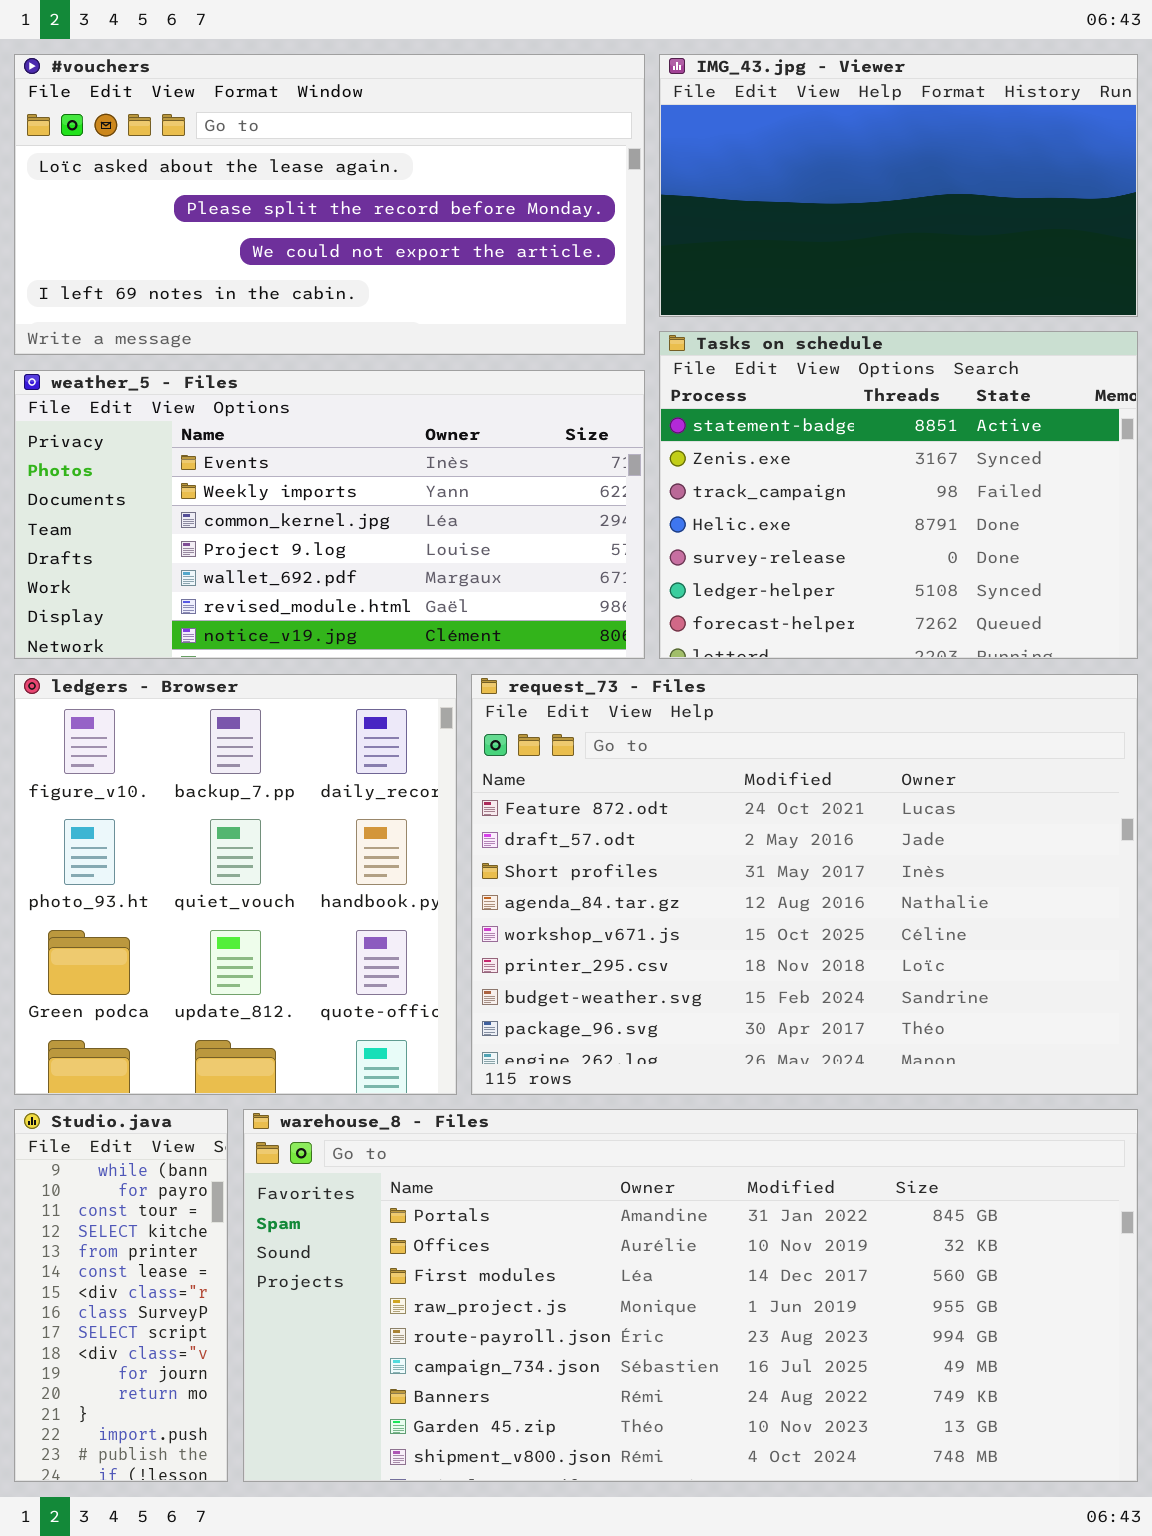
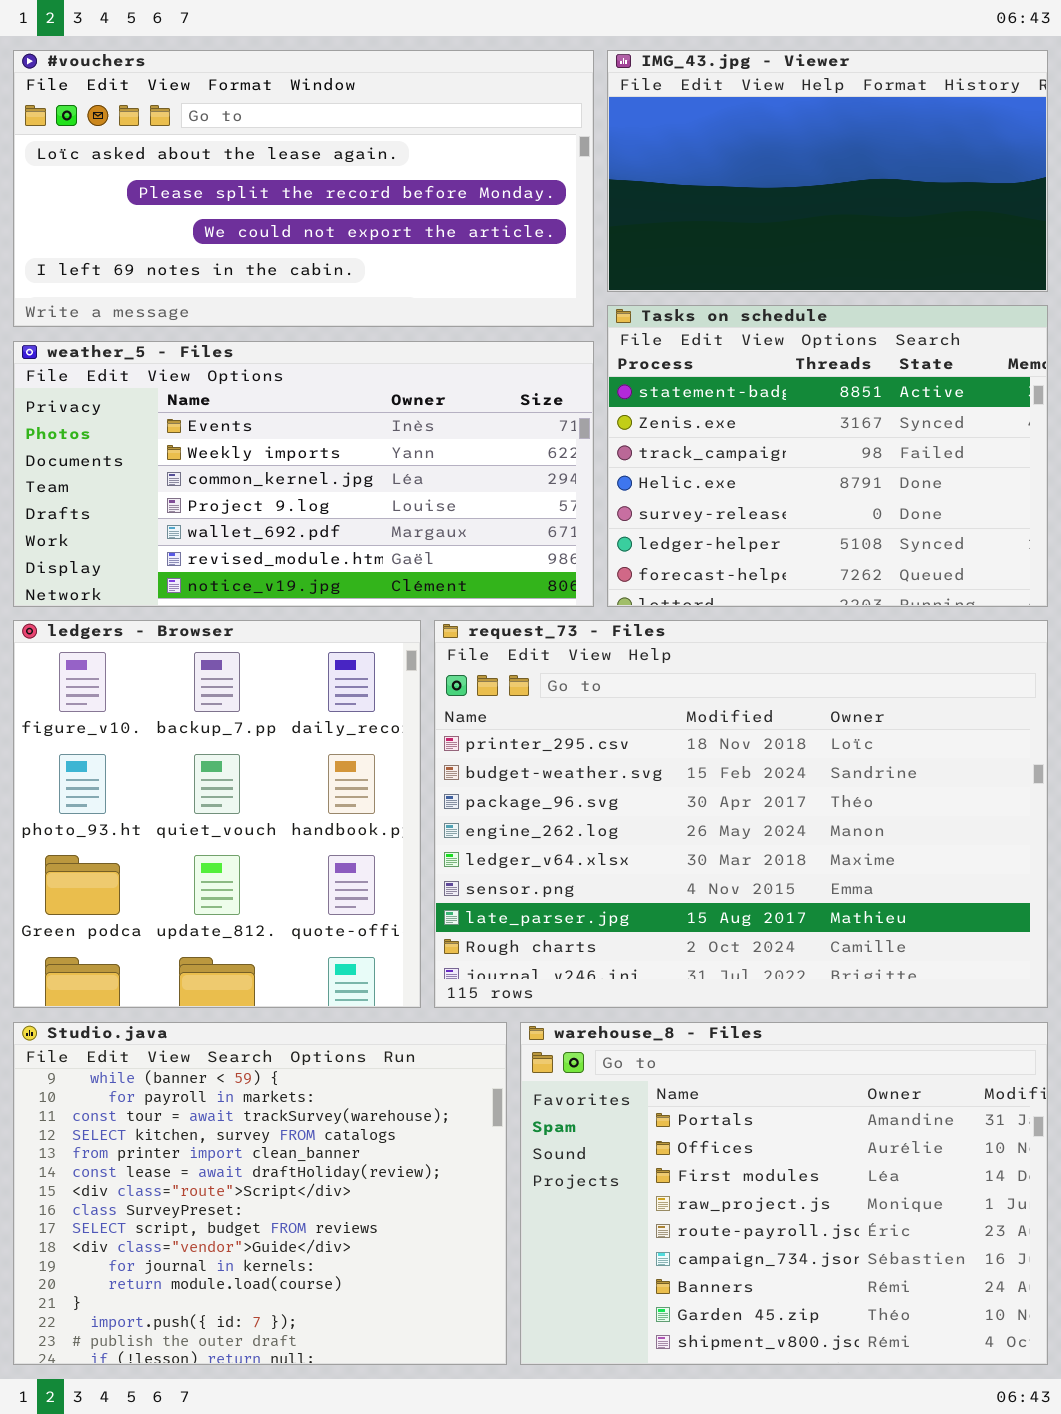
request_73 - Files: [471,674,1138,1095] -> [434,620,1048,1008], scrolled down 5 rows
Studio.java: [14,1109,228,1482] -> [13,1022,507,1365], resized
warehouse_8 - Files: [243,1109,1138,1482] -> [520,1022,1048,1365], resized

